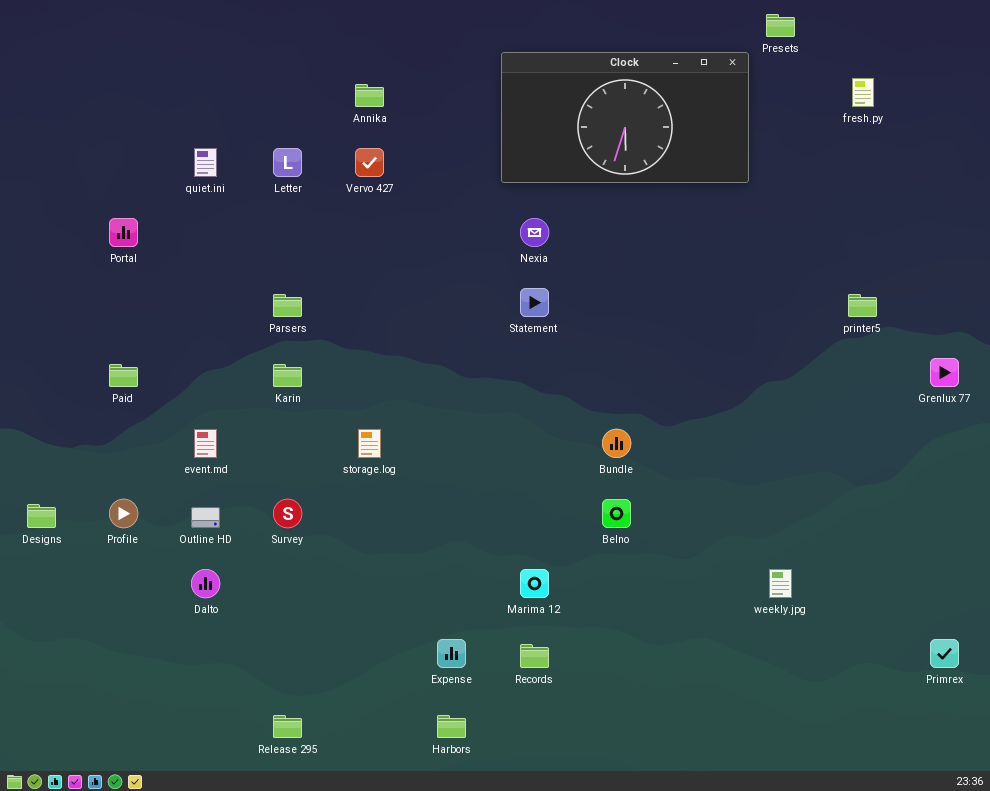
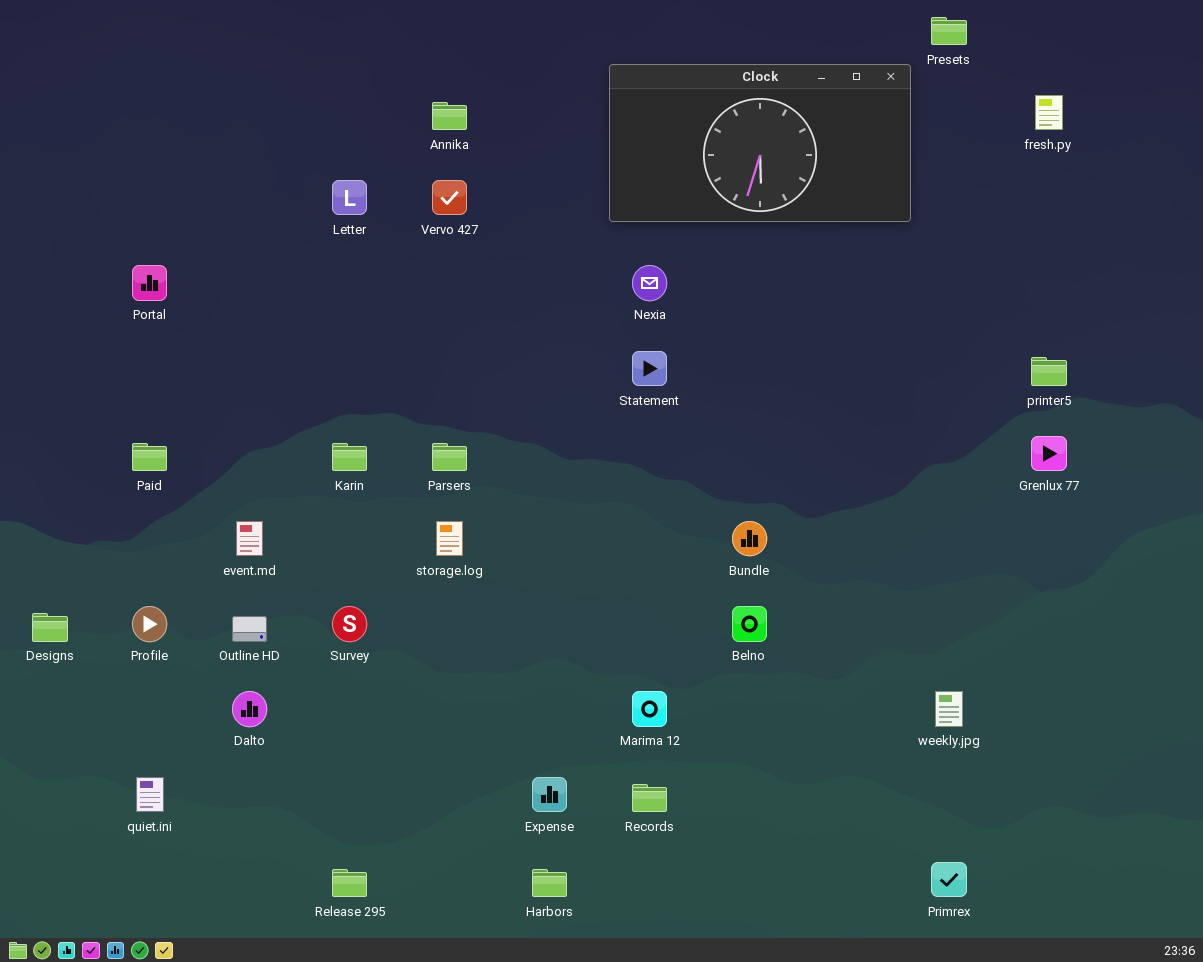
quiet.ini: [194,148,217,177] -> [136,777,164,812], moved
Parsers: [273,294,302,317] -> [432,443,467,471], moved
Grenlux 77: [930,358,959,387] -> [1031,436,1067,471], moved
Primrex: [930,639,959,668] -> [931,862,967,897], moved

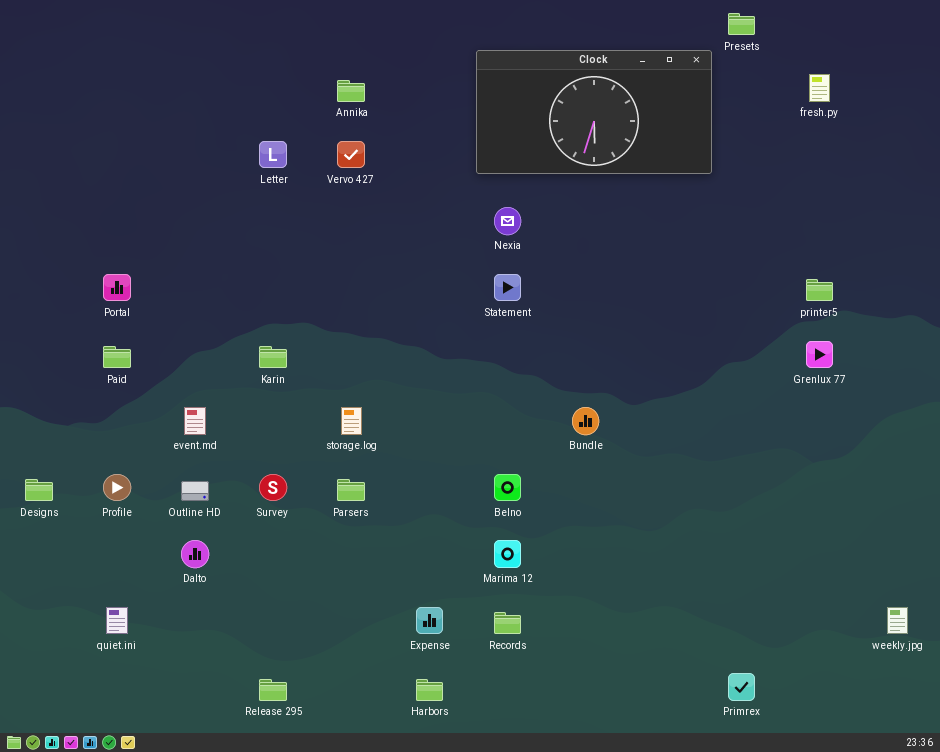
Portal: [132,265,167,301] -> [103,274,131,301], moved
Parsers: [432,443,467,471] -> [337,479,365,501], moved
Belno: [732,606,767,642] -> [494,474,521,501], moved
weekly.jpg: [935,691,963,727] -> [887,607,908,634], moved

